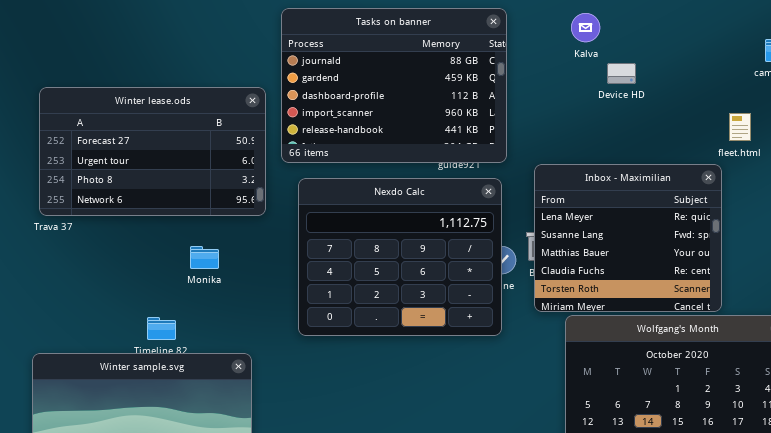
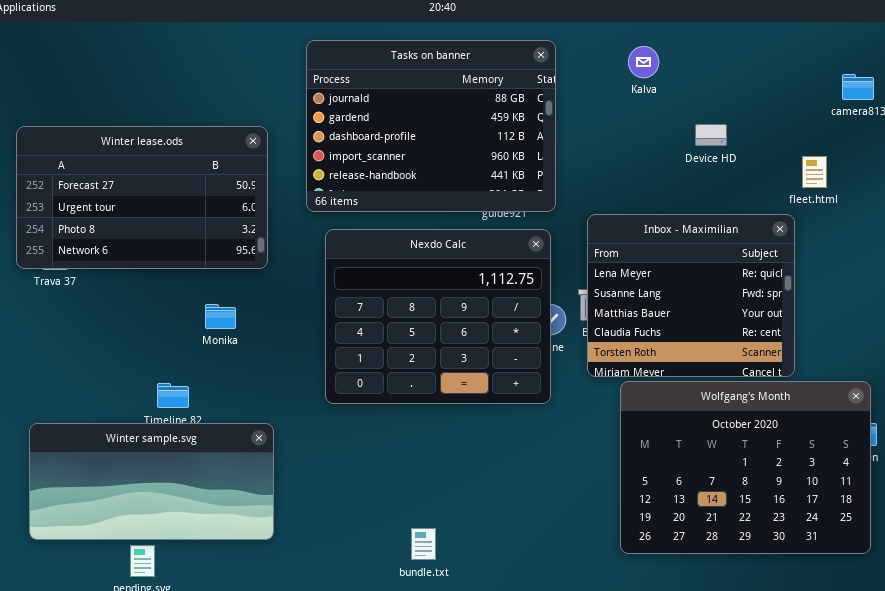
Device HD: [607,63,636,84] -> [695,124,727,146], moved
Winter lease.ods: [39,87,266,216] -> [16,126,268,269], moved

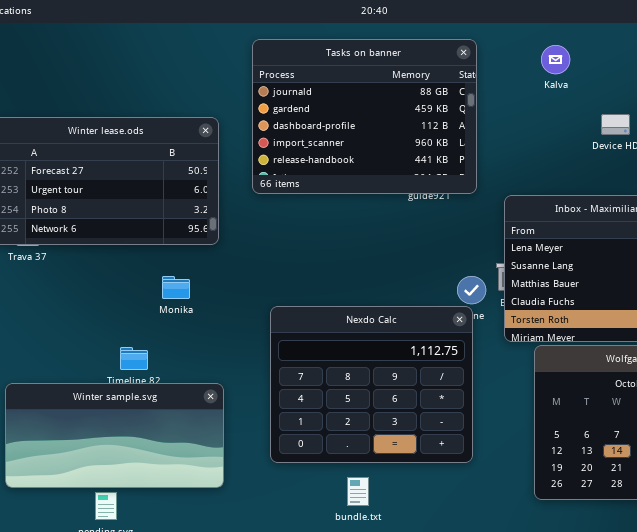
Nexdo Calc: [325,229,551,404] -> [270,306,473,463], moved

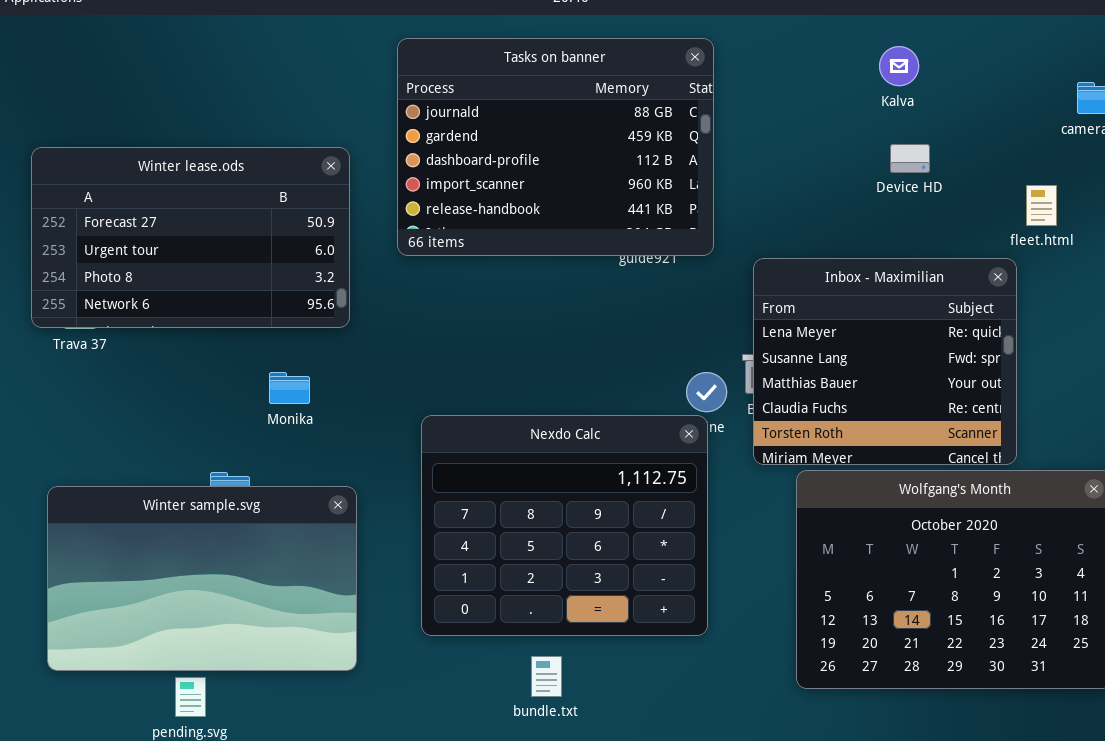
Kalva: [541,45,570,74] -> [879,46,919,86], moved
Winter sample.svg: [5,383,224,488] -> [47,486,357,671], resized

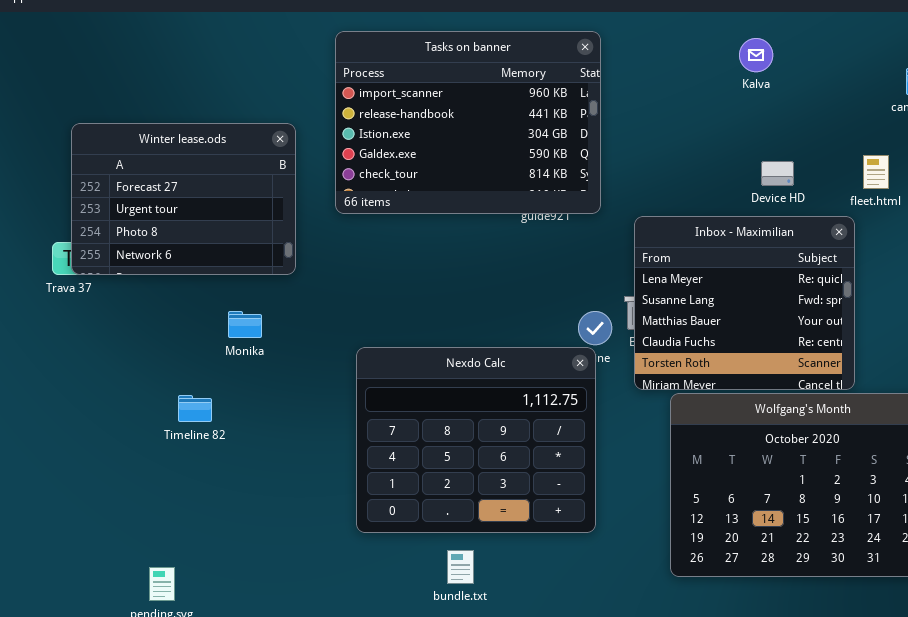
Tasks on banner: [397,38,714,256] -> [335,31,601,214], scrolled down 3 rows
Device HD: [890,144,930,173] -> [761,161,794,186], moved
Winter lease.ods: [31,147,350,328] -> [71,123,296,275], resized
Winter sample.svg: [47,486,357,671] -> none, closed

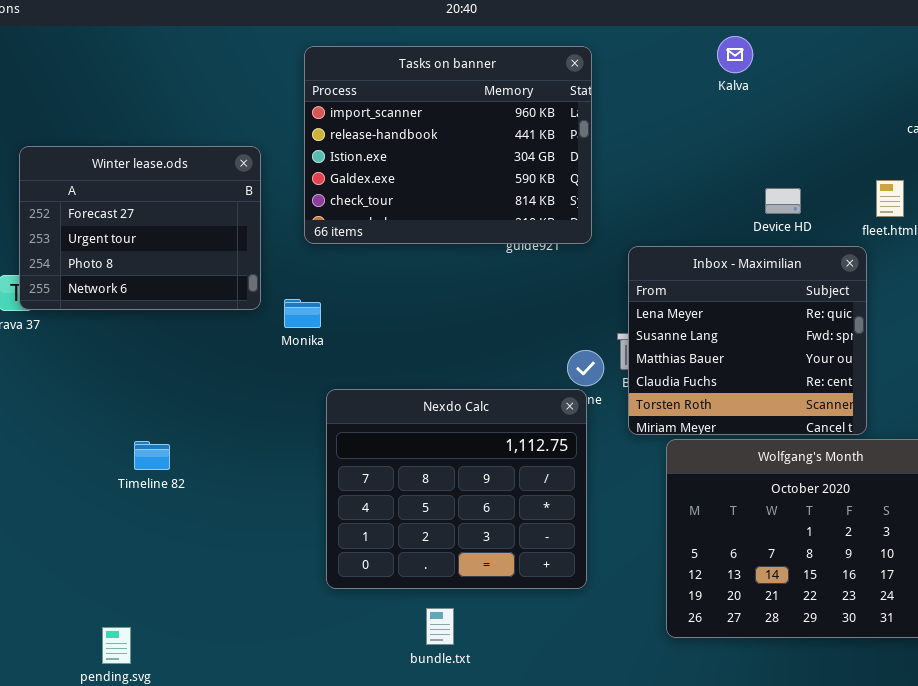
Kalva: [739,38,773,72] -> [717,36,753,73], moved
Monika: [228,311,262,338] -> [284,299,321,328], moved

